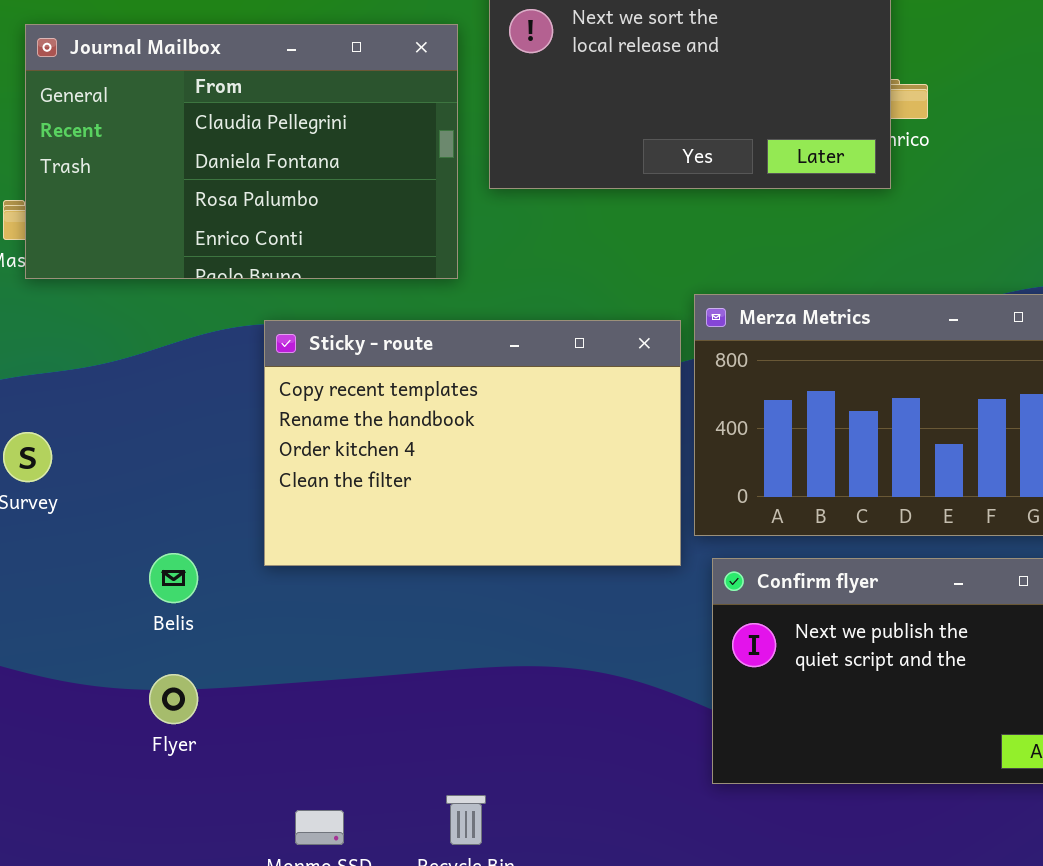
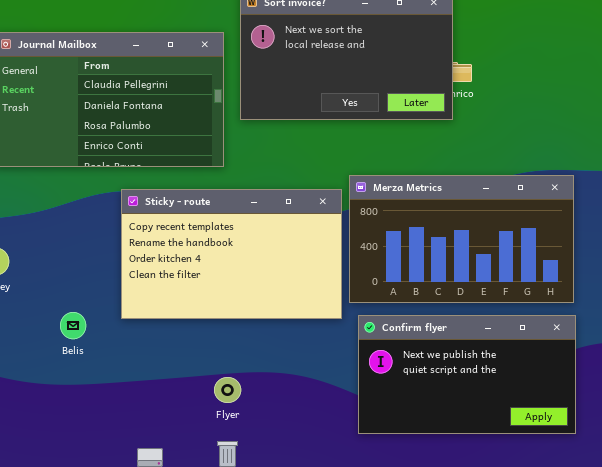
Flyer: [149,674,198,724] -> [214,377,241,403], moved

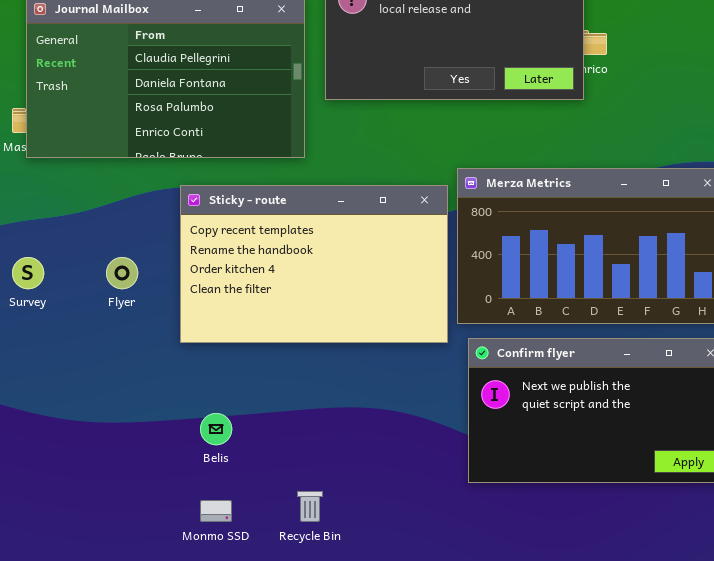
Belis: [60,312,86,339] -> [200,413,232,445], moved
Flyer: [214,377,241,403] -> [106,257,138,289], moved

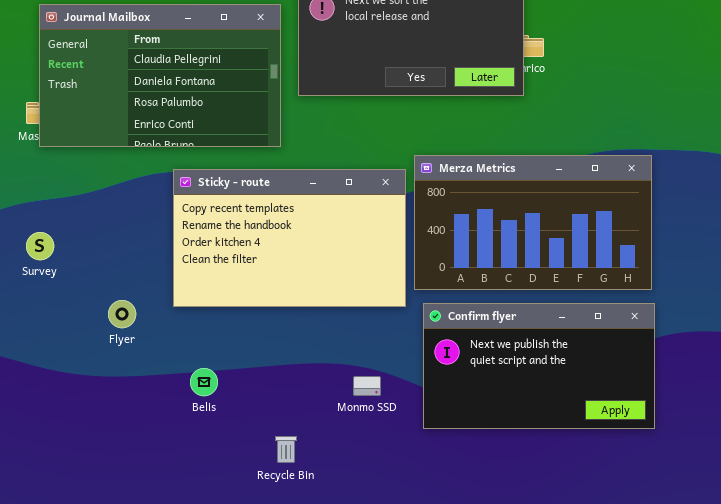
Flyer: [106,257,138,289] -> [108,300,136,328], moved
Monmo SSD: [200,500,232,522] -> [353,376,381,396], moved

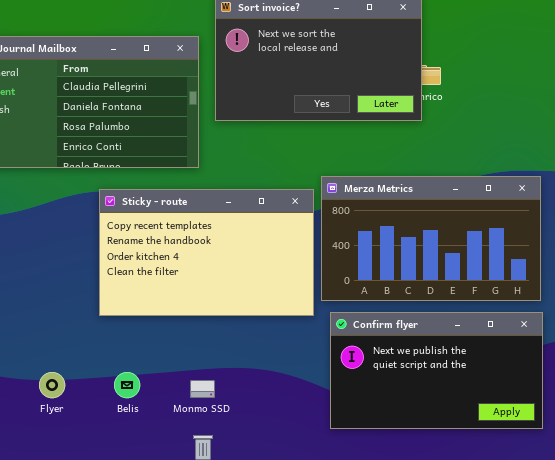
Flyer: [108,300,136,328] -> [39,372,65,398], moved
Monmo SSD: [353,376,381,396] -> [190,380,215,398], moved

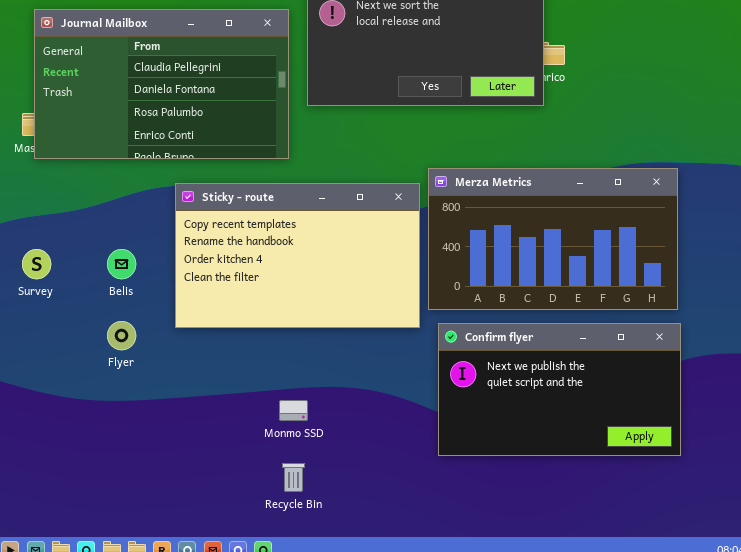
Flyer: [39,372,65,398] -> [107,321,136,350], moved
Belis: [114,372,140,398] -> [107,249,136,279], moved

